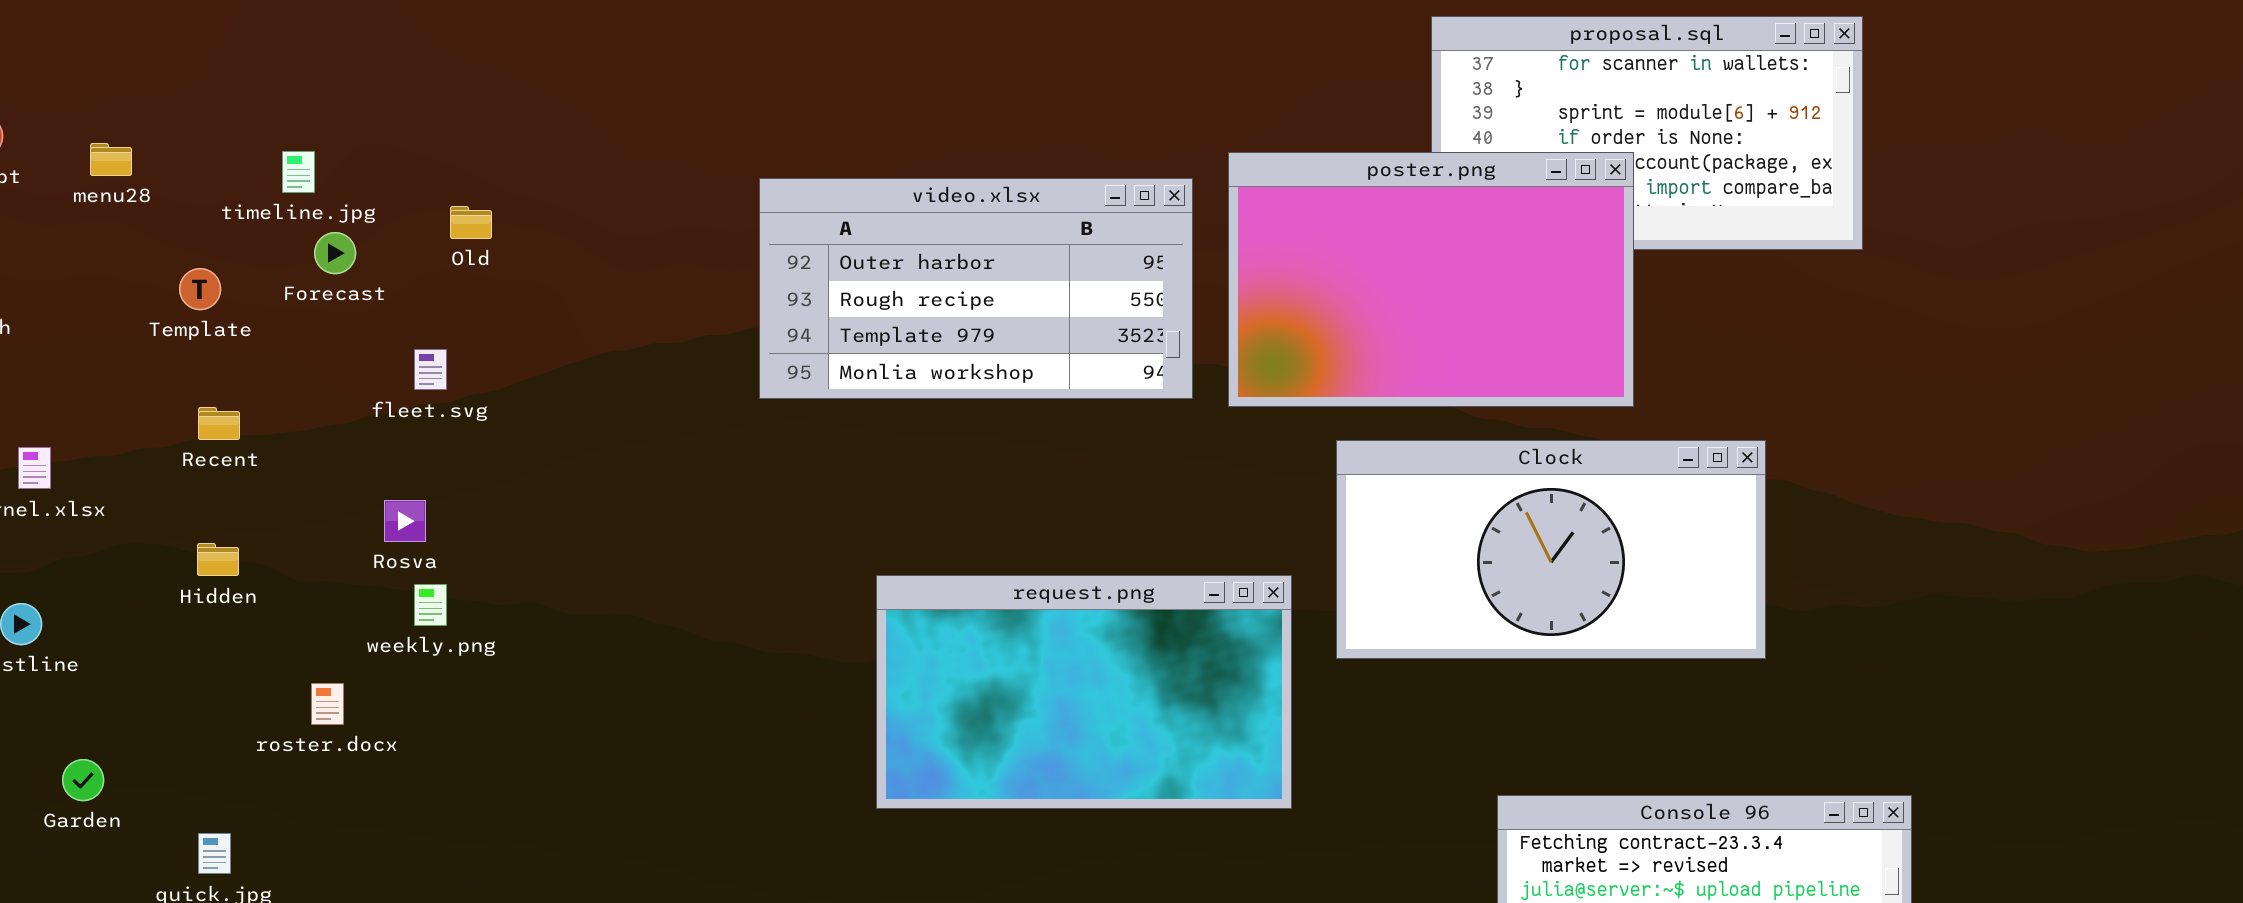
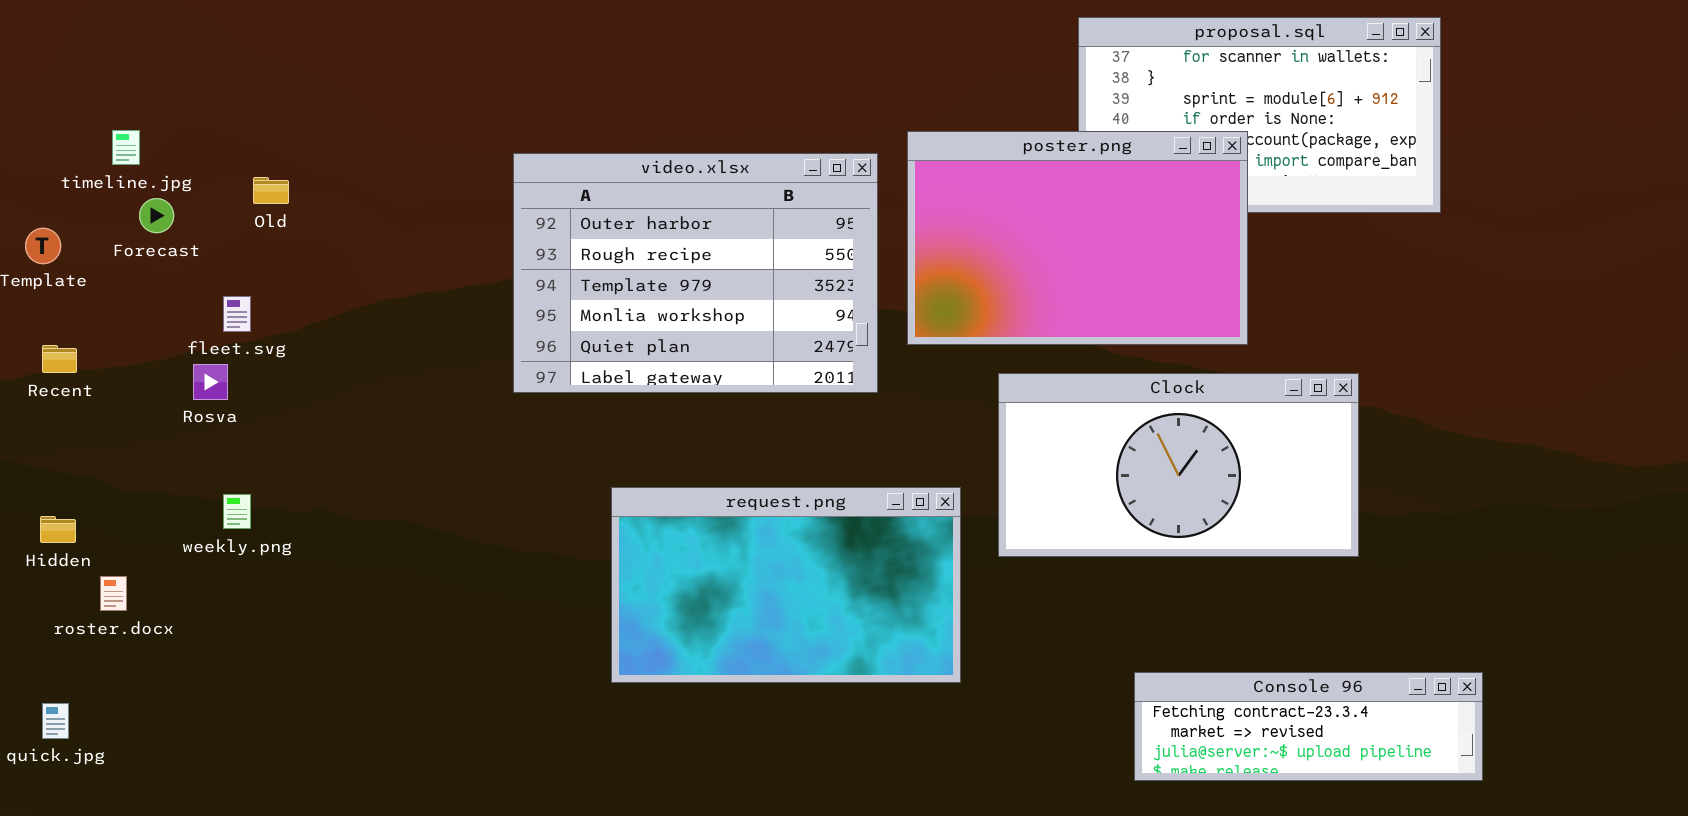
video.xlsx: [759,178,1193,399] -> [513,153,878,393], resized
Rosva: [384,500,426,542] -> [193,364,228,400], moved
Hidden: [197,543,239,576] -> [40,516,76,543], moved
roster.docx: [311,683,344,725] -> [100,576,127,611], moved

